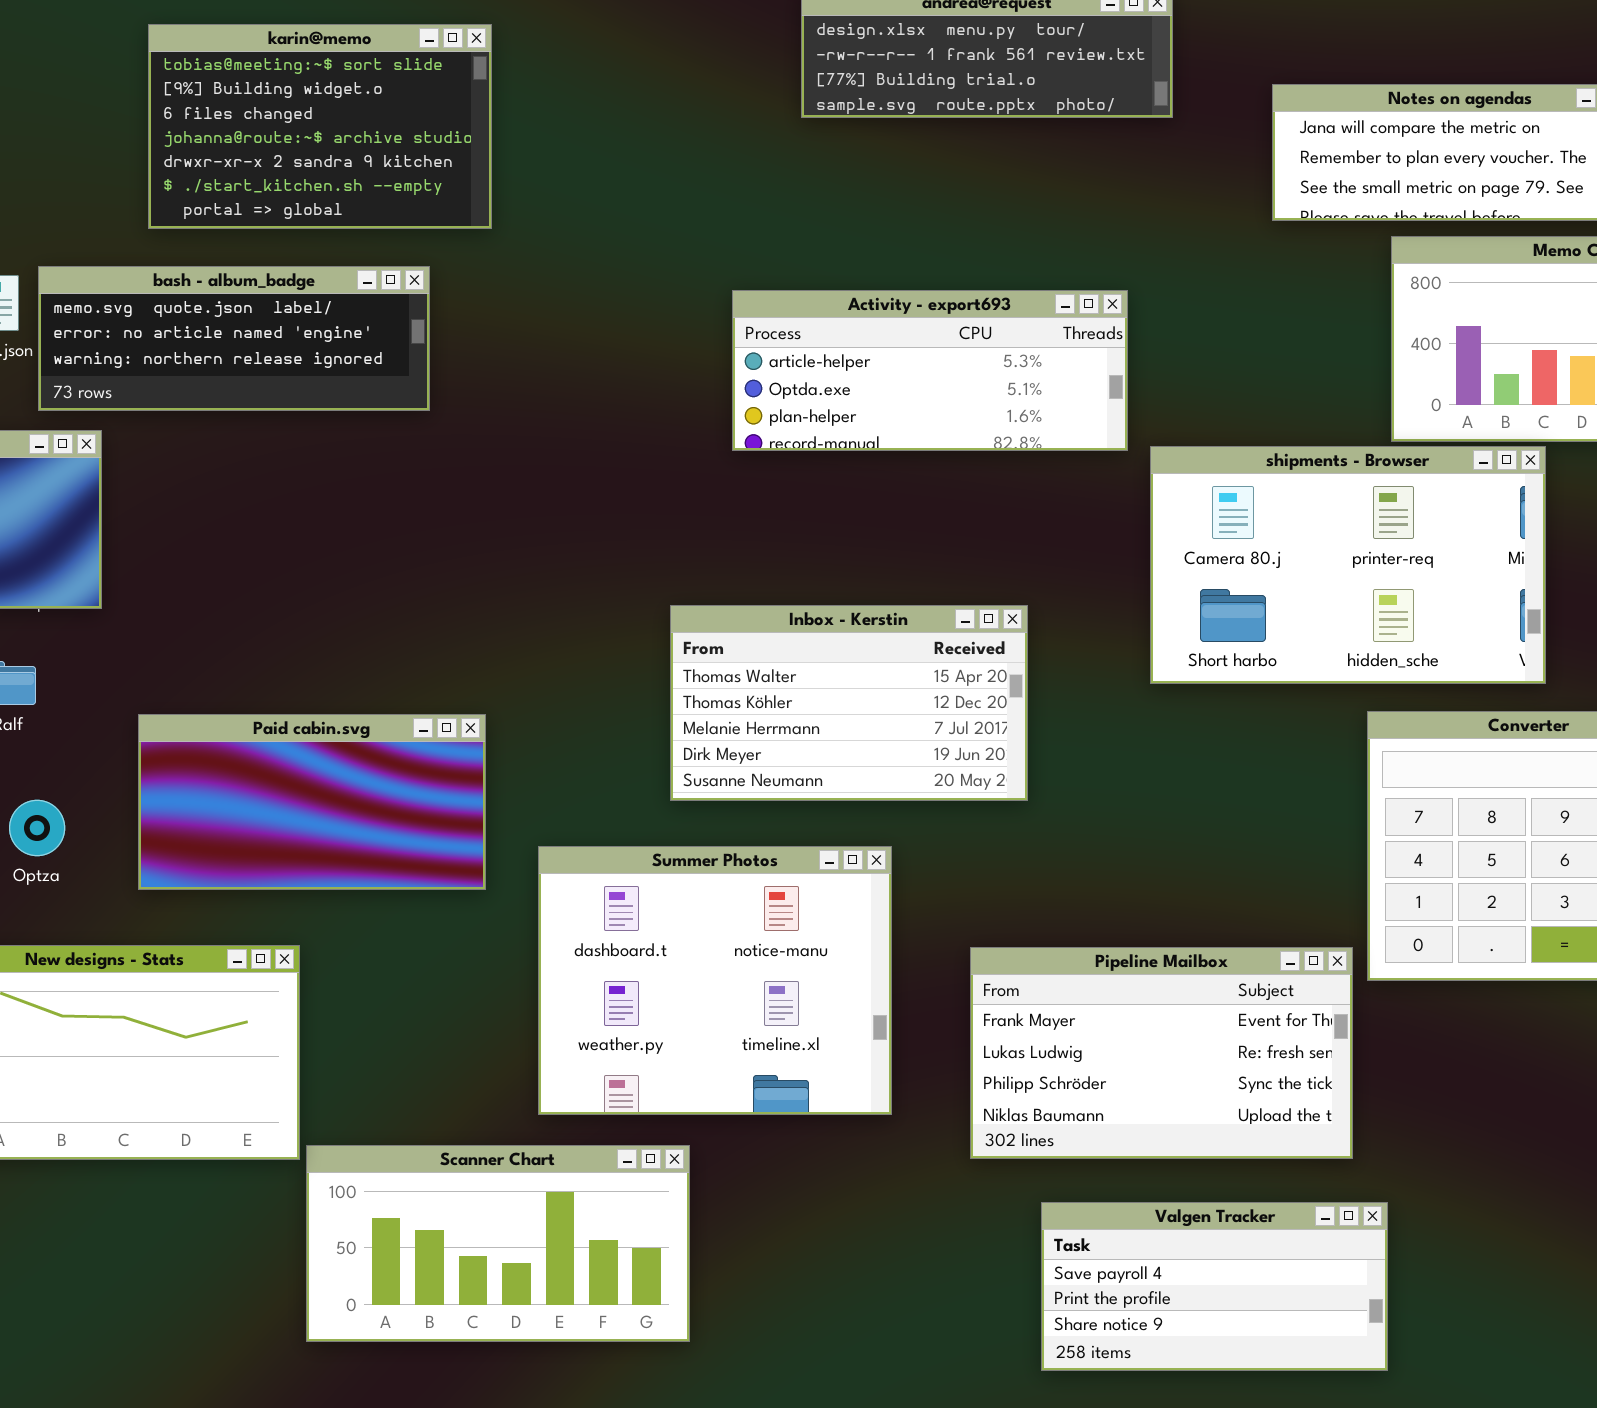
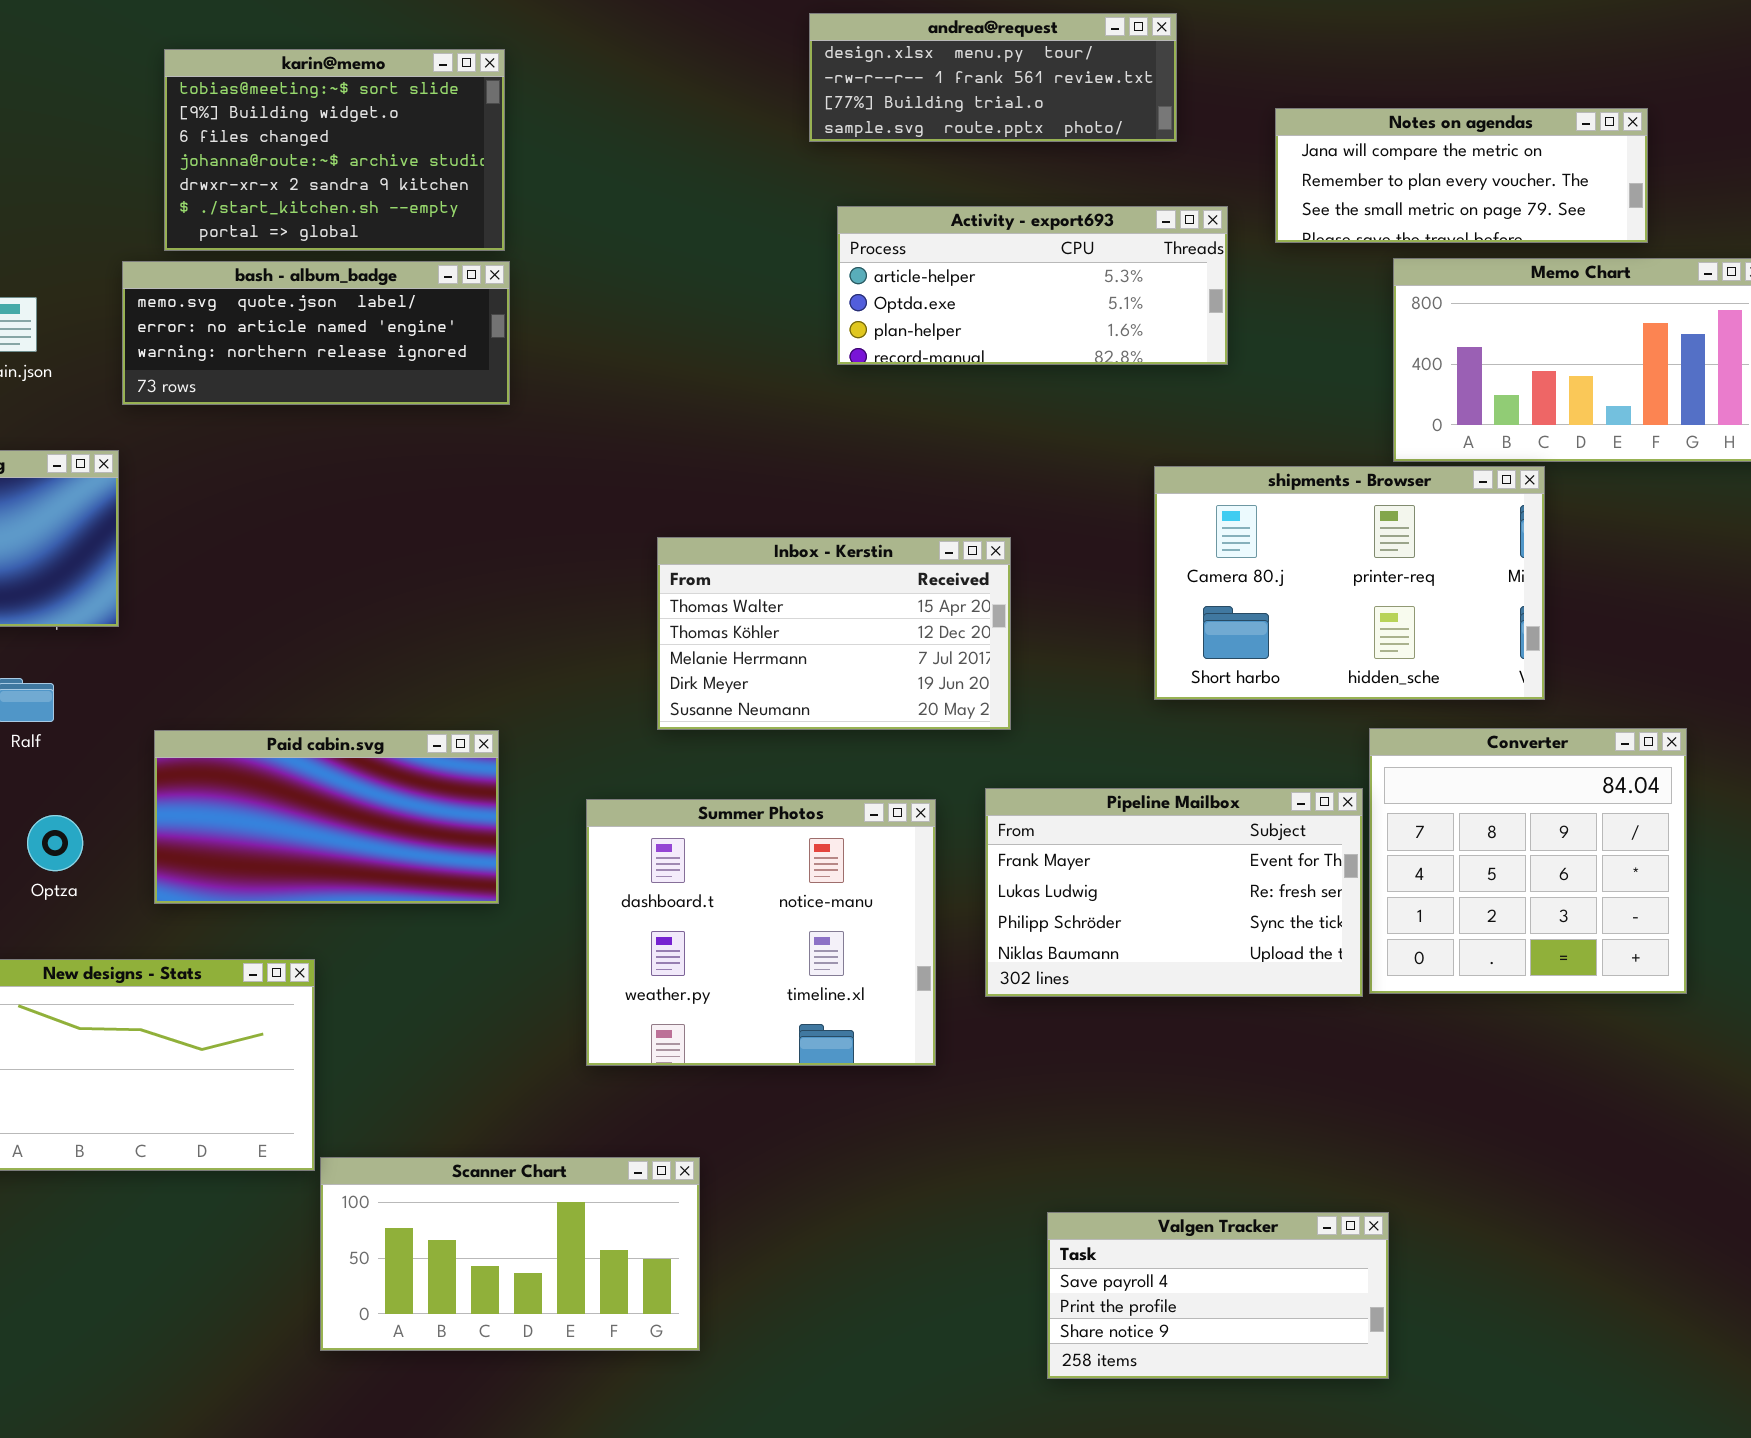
bash - album_badge: [38,266,430,411] -> [122,261,510,405], moved
Activity - export693: [732,290,1128,451] -> [837,206,1228,365], moved
Inbox - Kerstin: [670,605,1028,801] -> [657,537,1011,730], moved
Summer Photos: [538,846,892,1115] -> [586,799,936,1066], moved
Pipeline Mailbox: [970,947,1353,1159] -> [985,788,1363,997], moved

